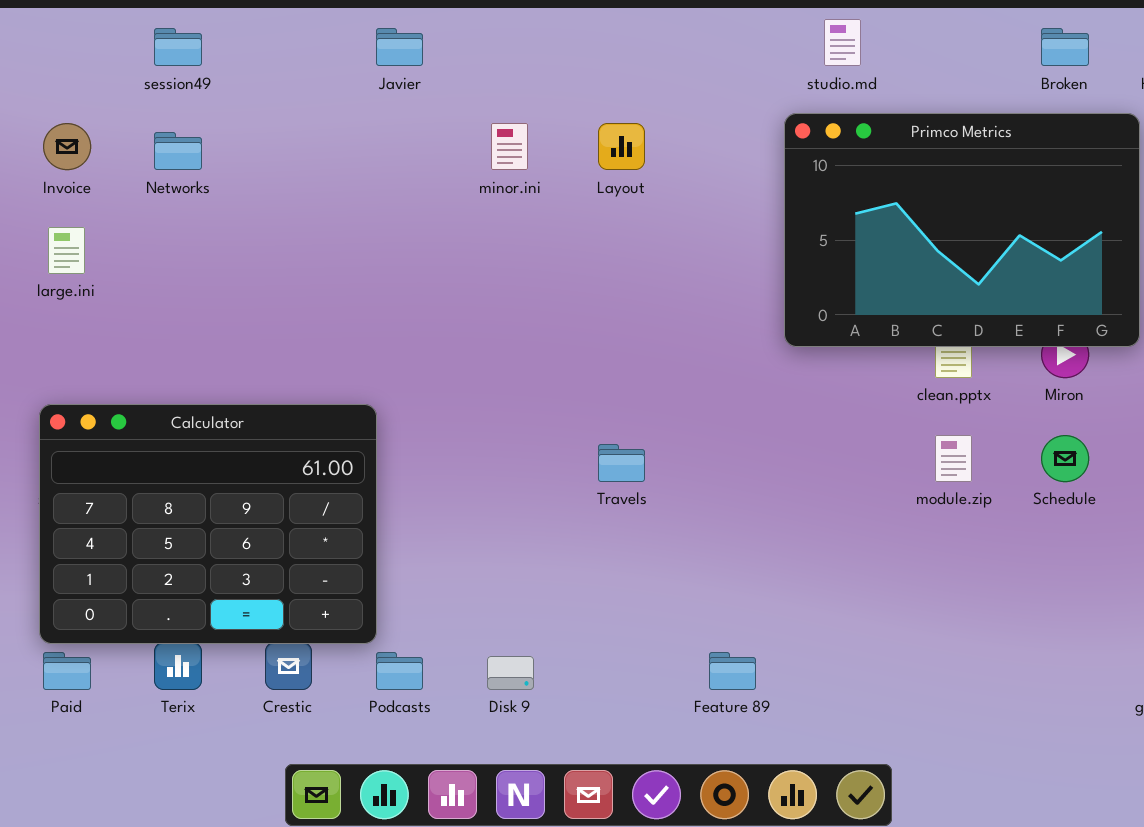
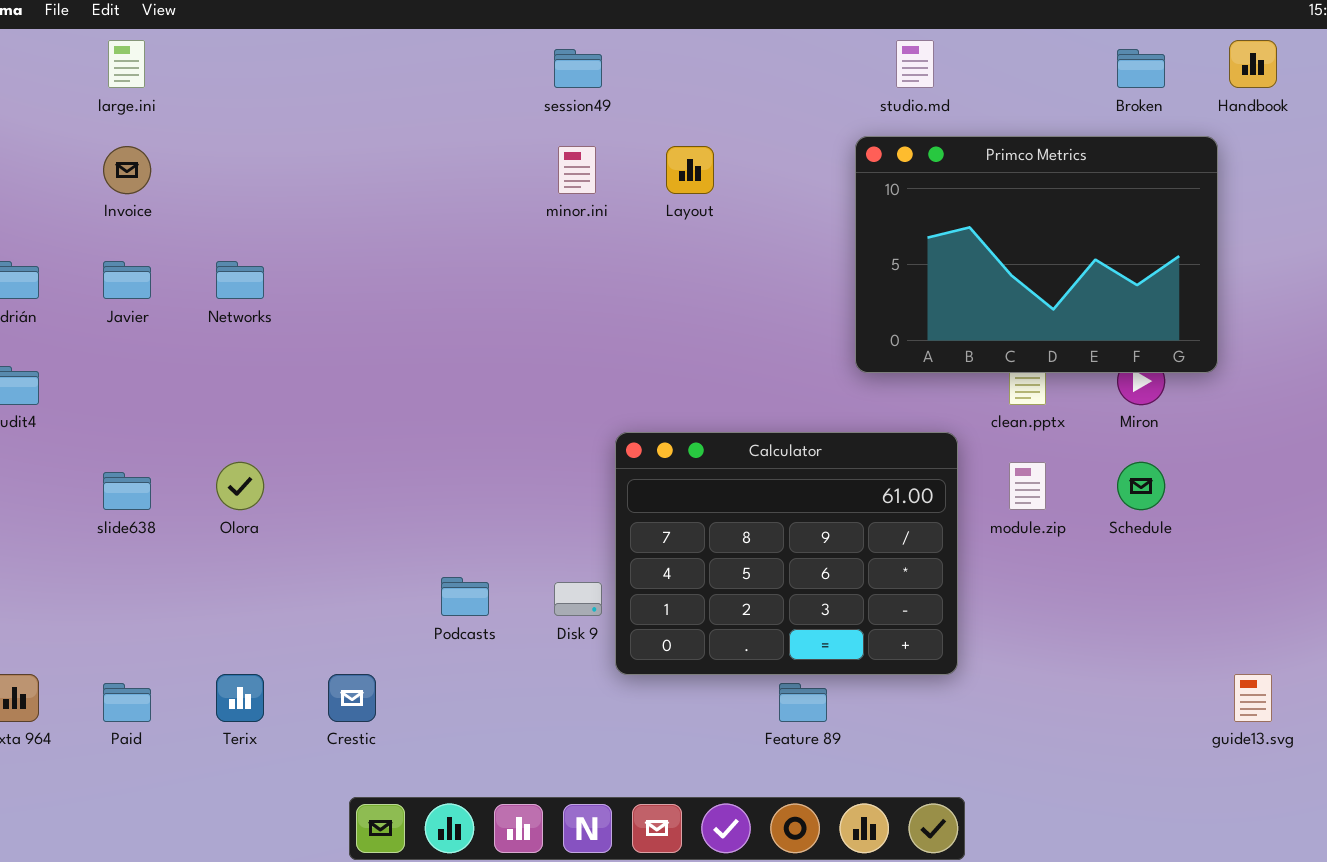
session49: [154,28,202,66] -> [554,49,602,88], moved
Javier: [376,28,423,66] -> [103,261,151,299], moved
Networks: [154,132,202,170] -> [216,261,264,299], moved
large.ini: [48,227,85,274] -> [108,40,145,88], moved
Calculator: [39,404,377,644] -> [615,432,958,675], moved
Podcasts: [376,652,423,690] -> [441,577,489,616], moved
Disk 9: [487,656,534,690] -> [554,582,602,616], moved

